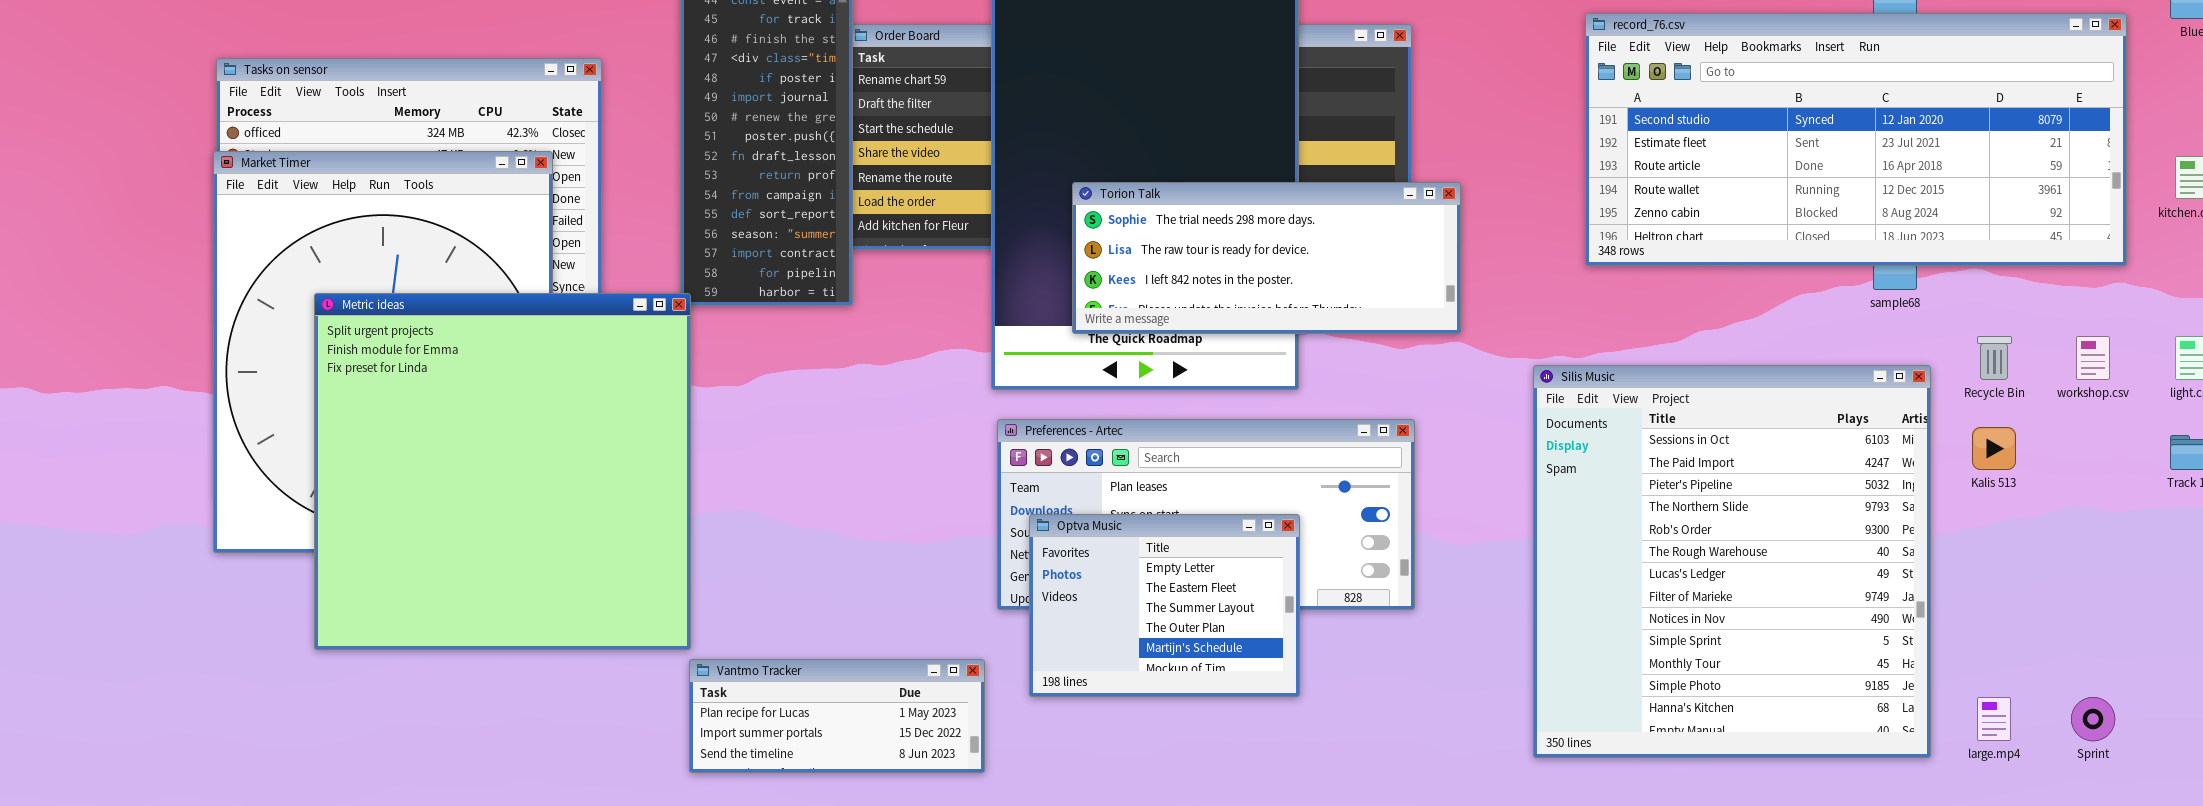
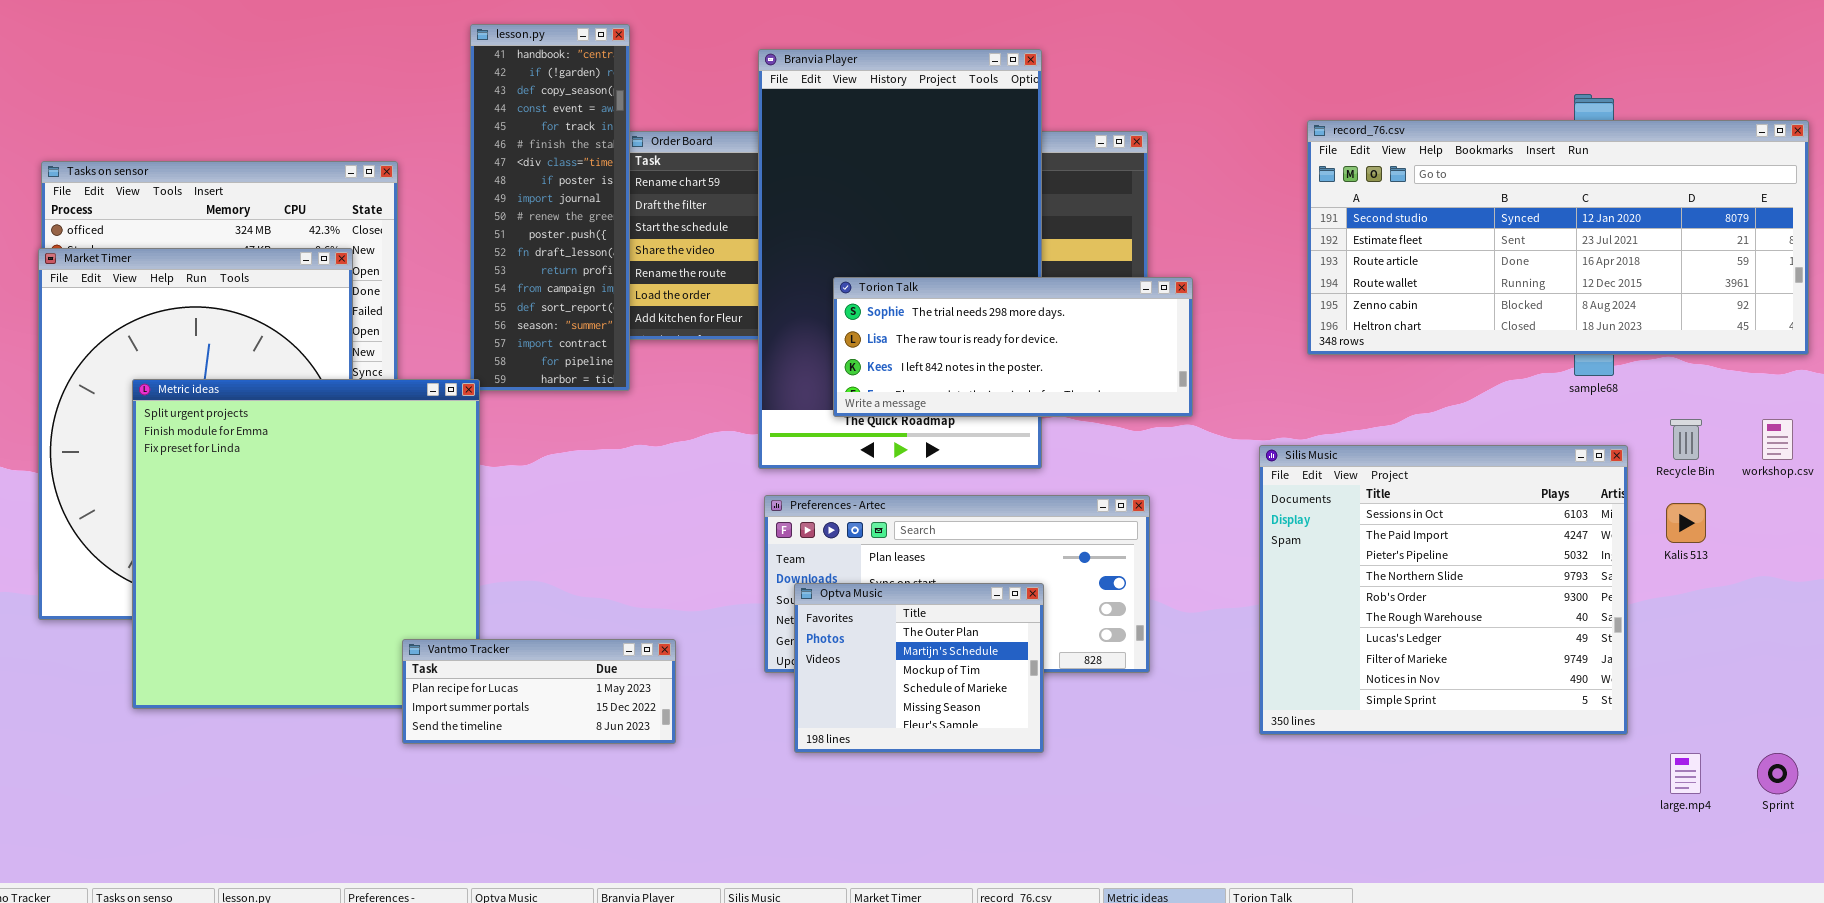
Silis Music: [1533,365,1931,758] -> [1259,445,1628,735], resized
Optva Music: [1029,514,1300,697] -> [794,583,1044,753], scrolled down 3 rows
Vantmo Tracker: [689,659,985,773] -> [402,639,676,744], moved

